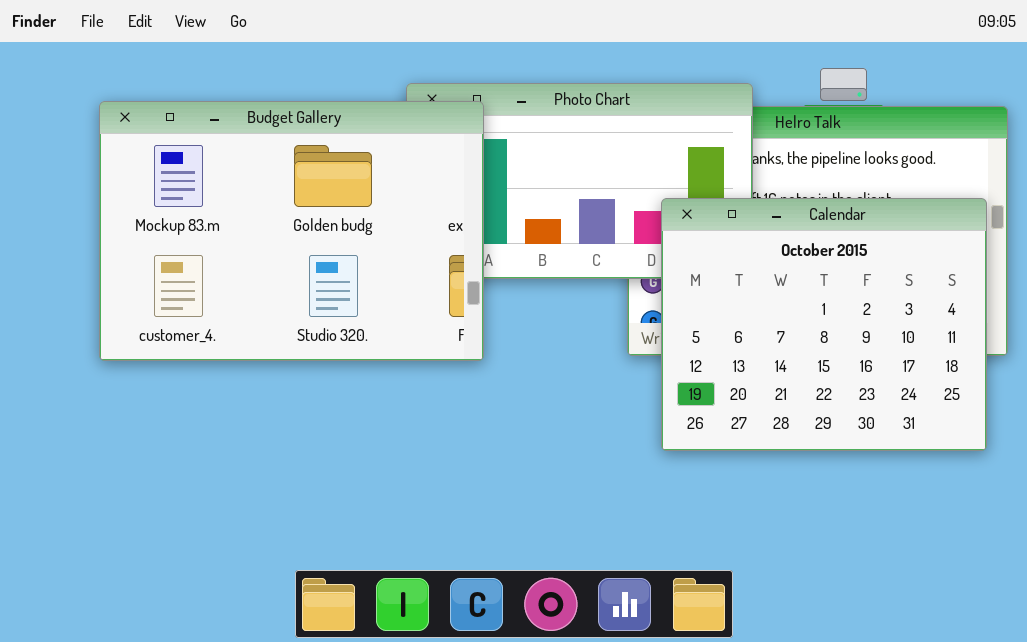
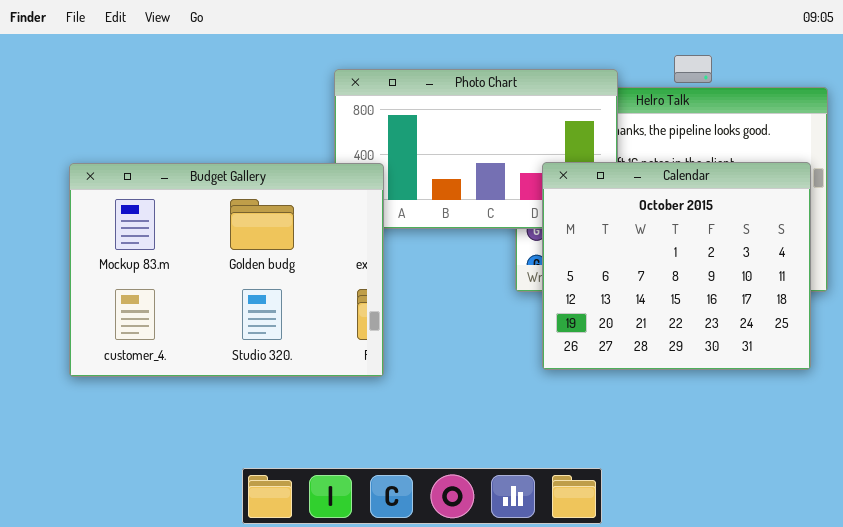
Budget Gallery: [99,101,484,361] -> [69,163,384,377], moved

